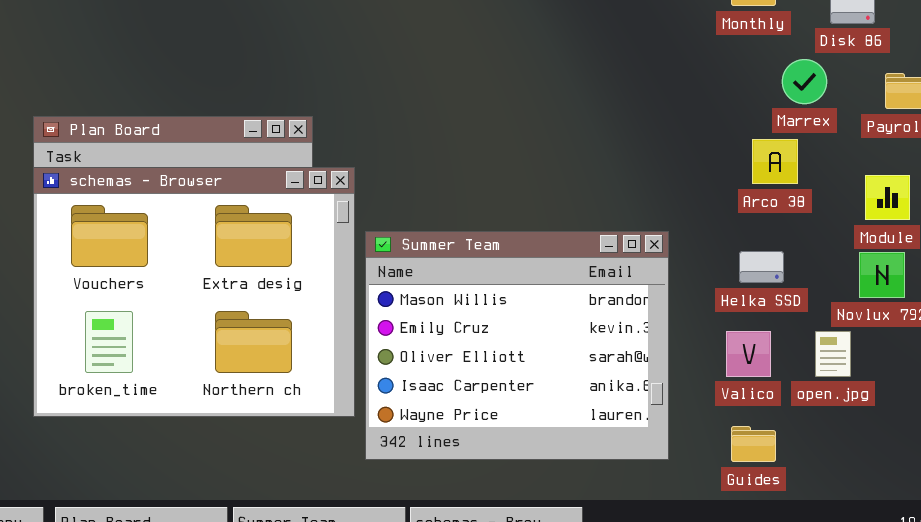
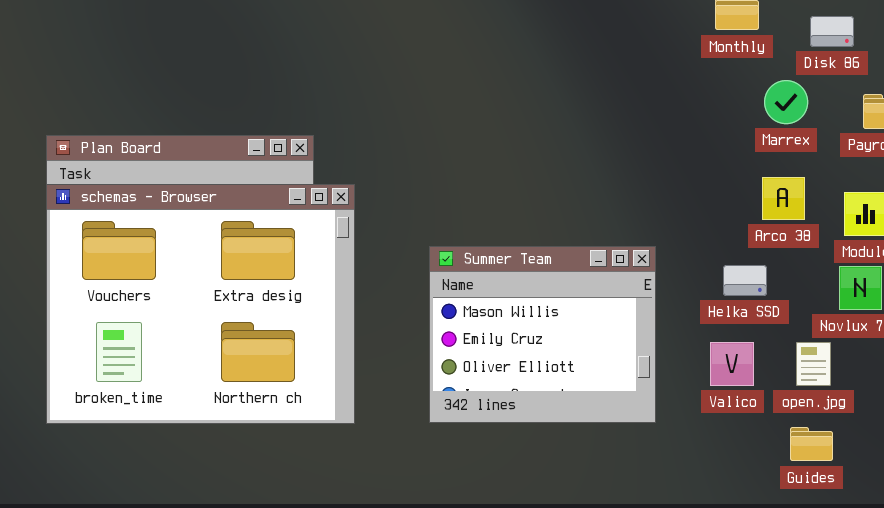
Arco 38: [752,139,798,184] -> [762,177,805,220], moved
Summer Team: [365,231,669,460] -> [429,246,656,423], resized
Guides: [731,426,776,462] -> [790,427,833,461], moved

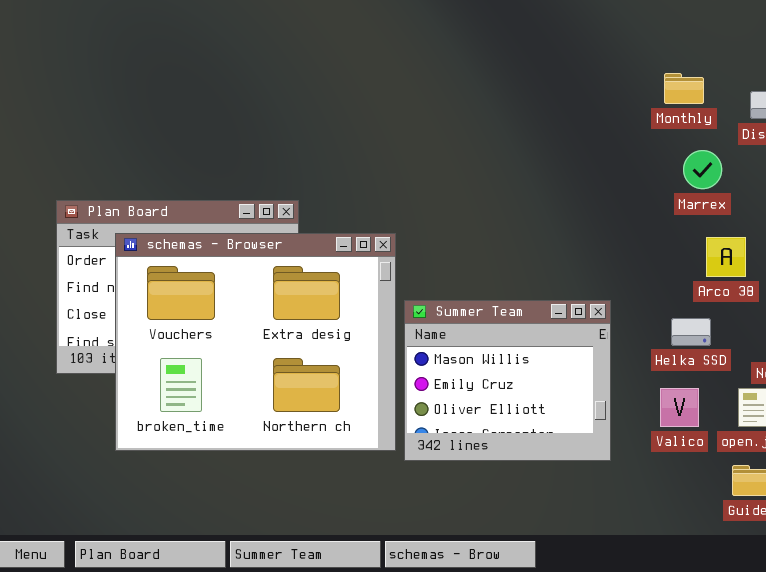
Marrex: [764,80,808,124] -> [683,150,722,189], moved
schemas - Browser: [46,184,355,424] -> [115,233,396,451], moved

